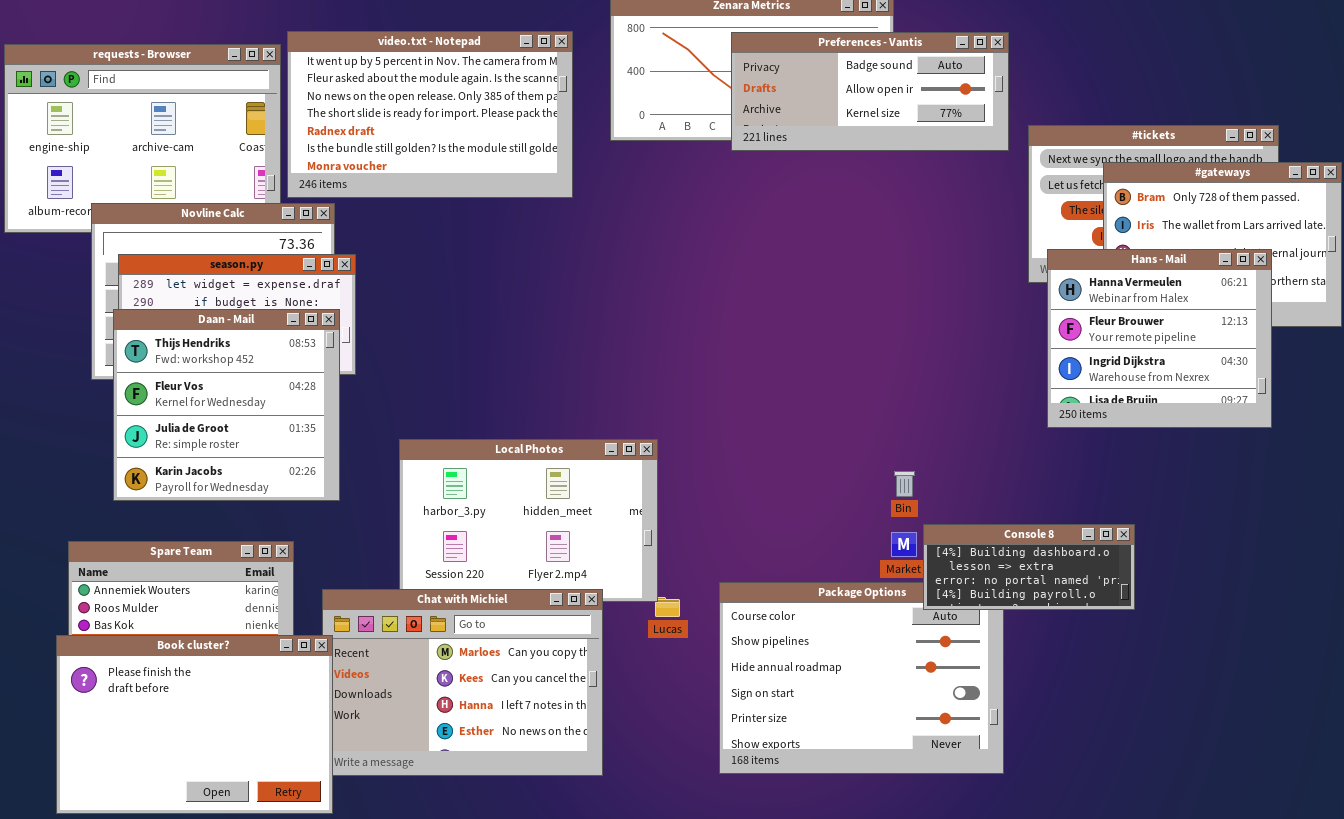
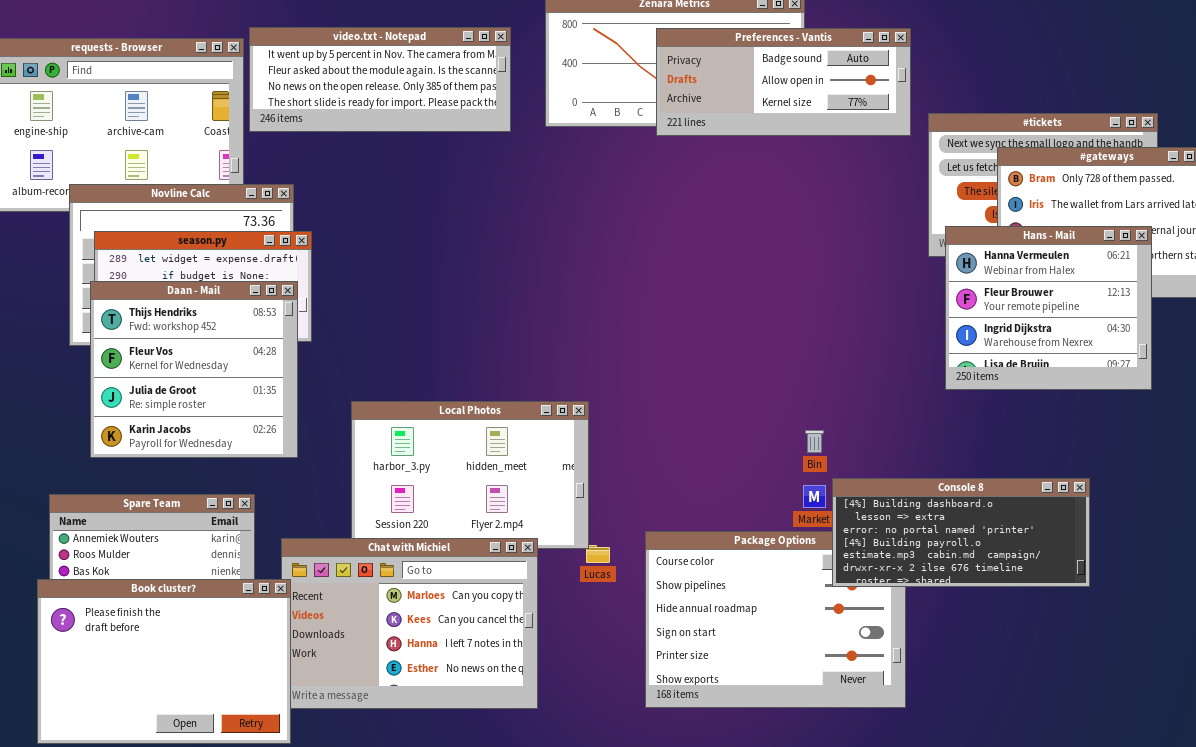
video.txt - Notepad: [287,31,573,198] -> [249,27,511,132], resized
Console 8: [923,524,1135,610] -> [832,478,1090,587], resized

